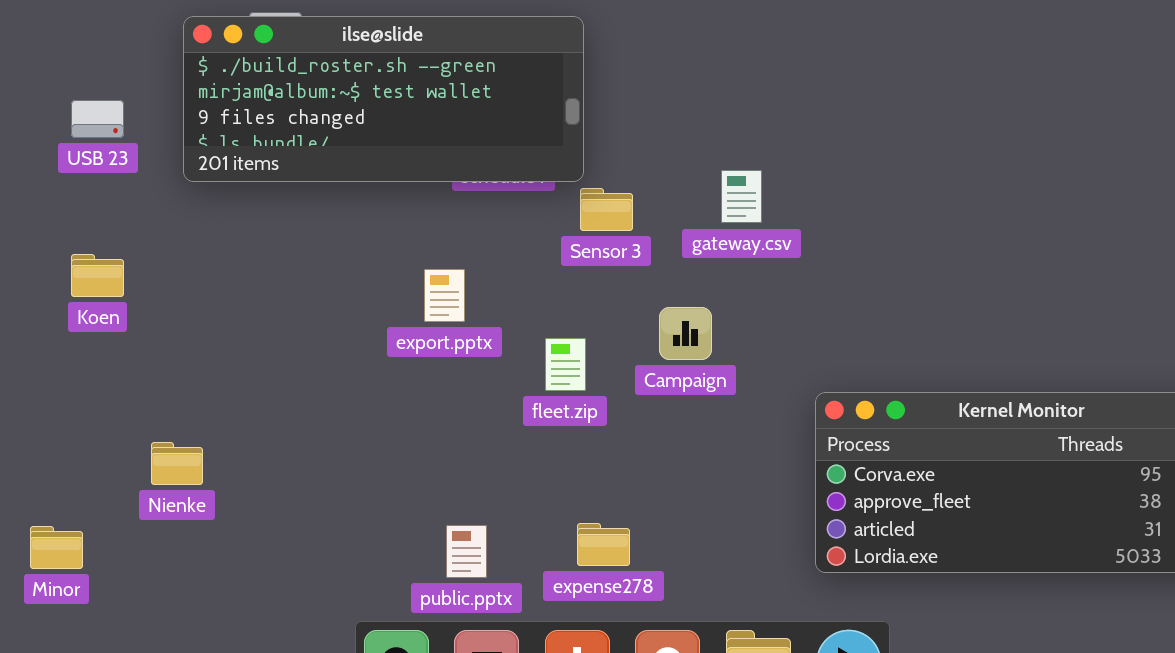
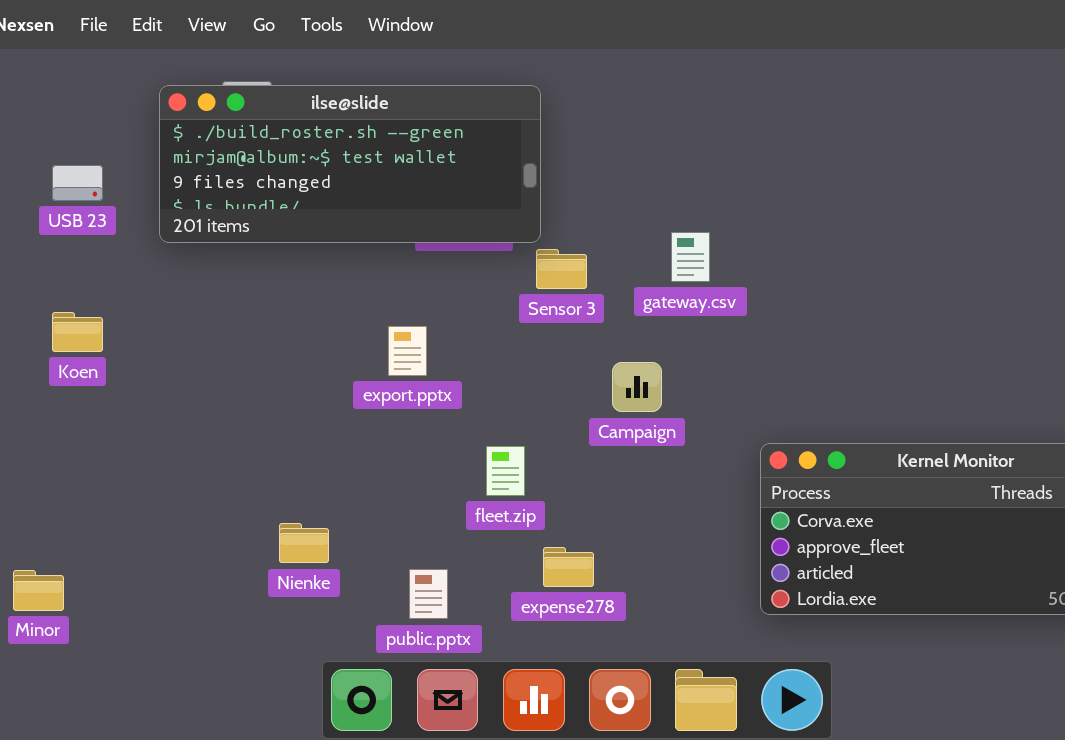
fleet.zip: [545,338,586,391] -> [486,446,525,496], moved
Nienke: [151,442,203,485] -> [279,523,329,563], moved
expense278: [577,523,630,566] -> [543,547,594,587], moved

